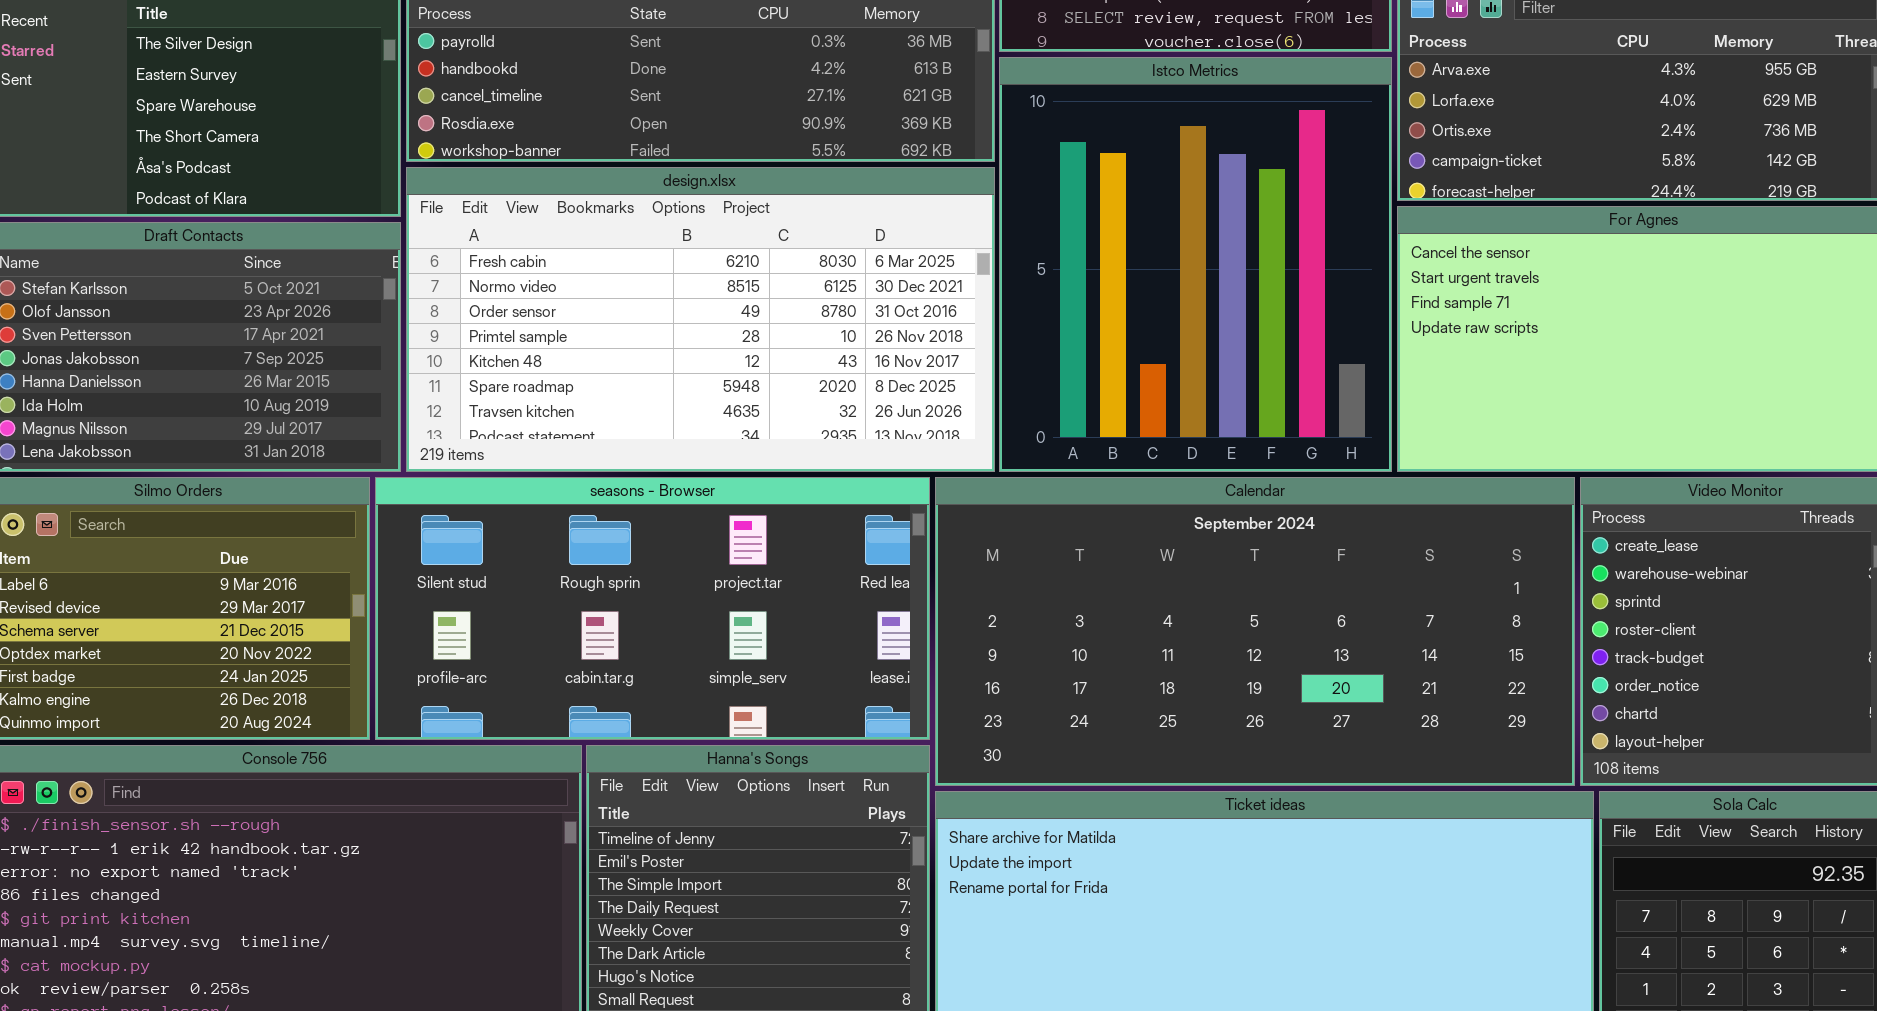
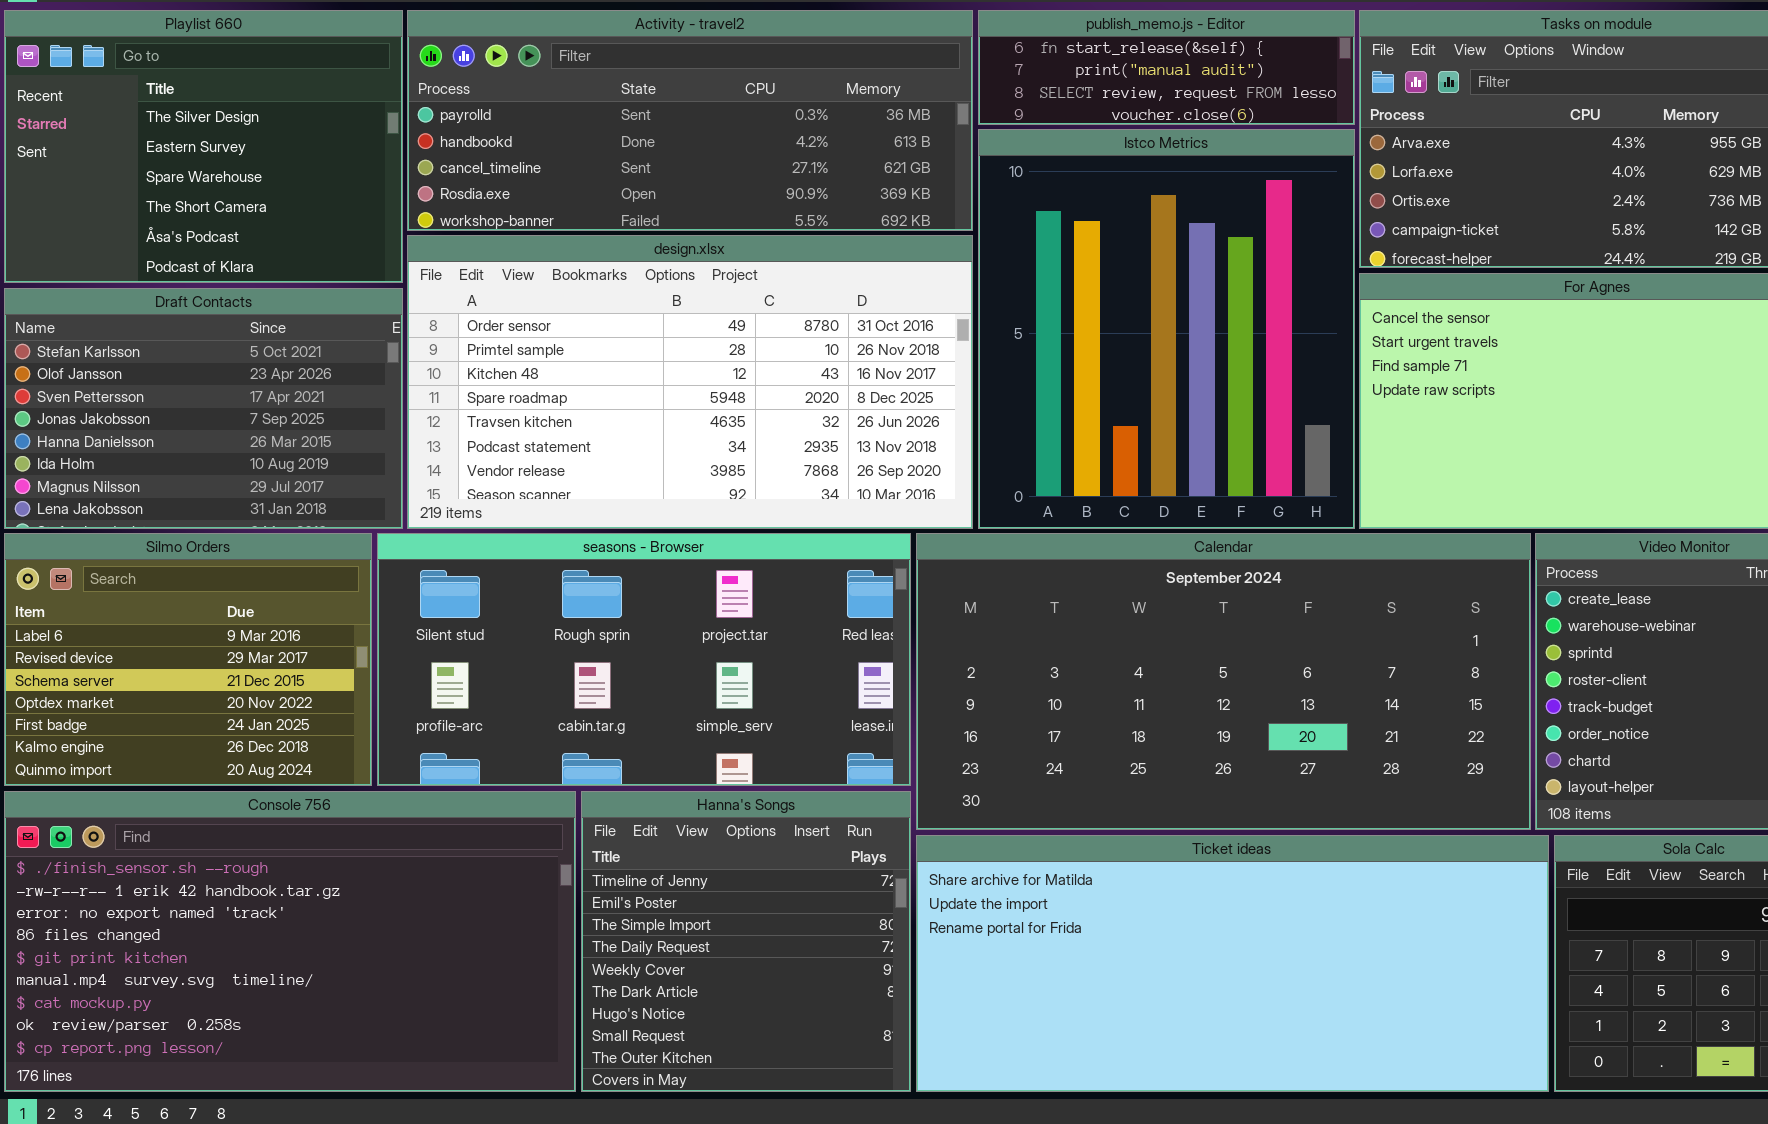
design.xlsx: [406,167,995,472] -> [407,235,973,529], scrolled down 2 rows

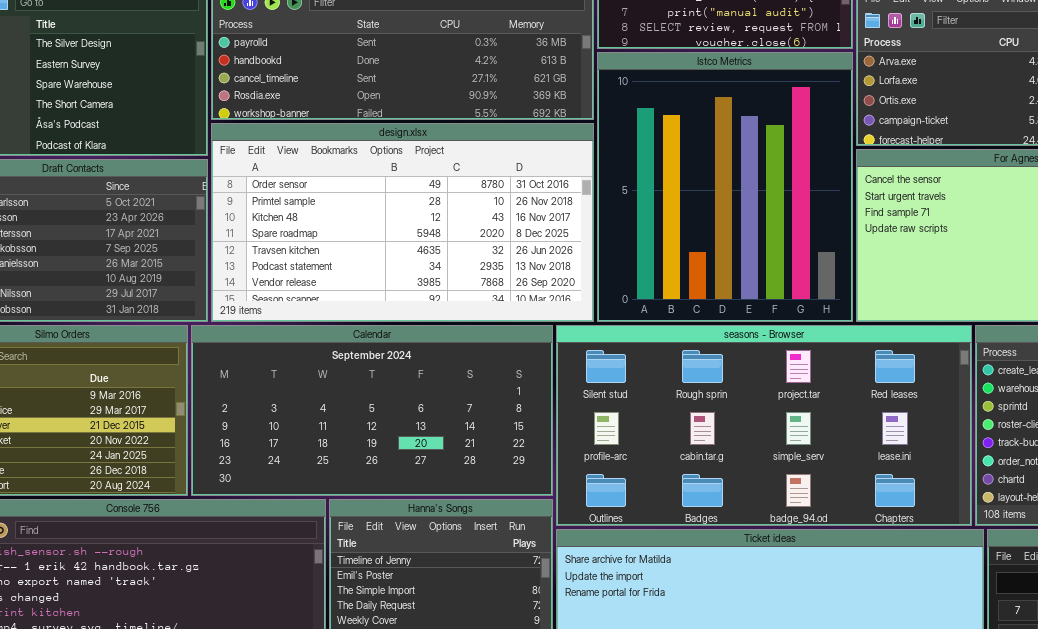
seasons - Browser: [377,533,911,786] -> [556,325,972,526], moved, resized
Calendar: [916,533,1531,830] -> [191,325,553,496], moved, resized

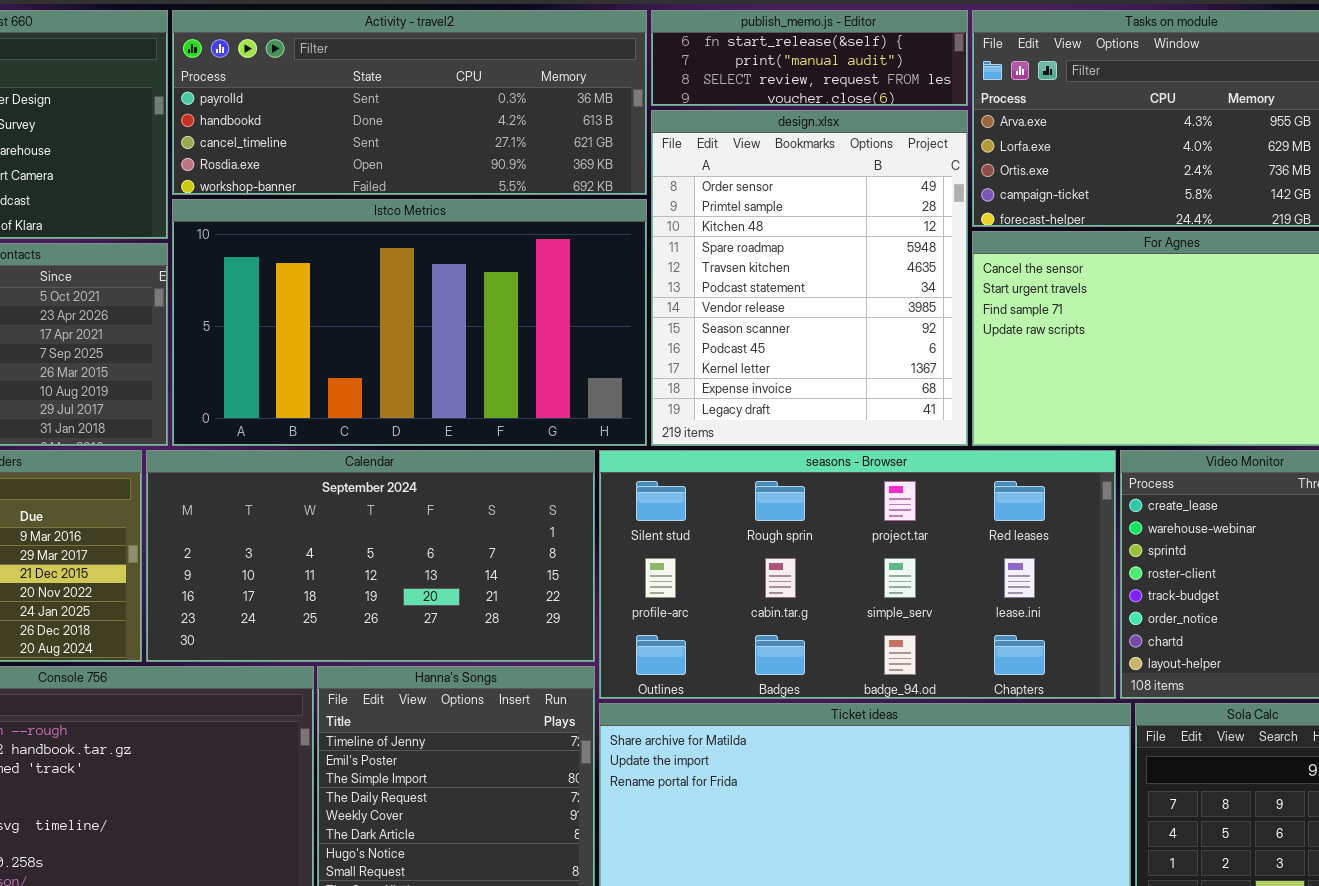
Istco Metrics: [597,52,853,322] -> [172,199,647,446], moved, resized
design.xlsx: [211,123,594,322] -> [651,110,968,446], moved, resized

